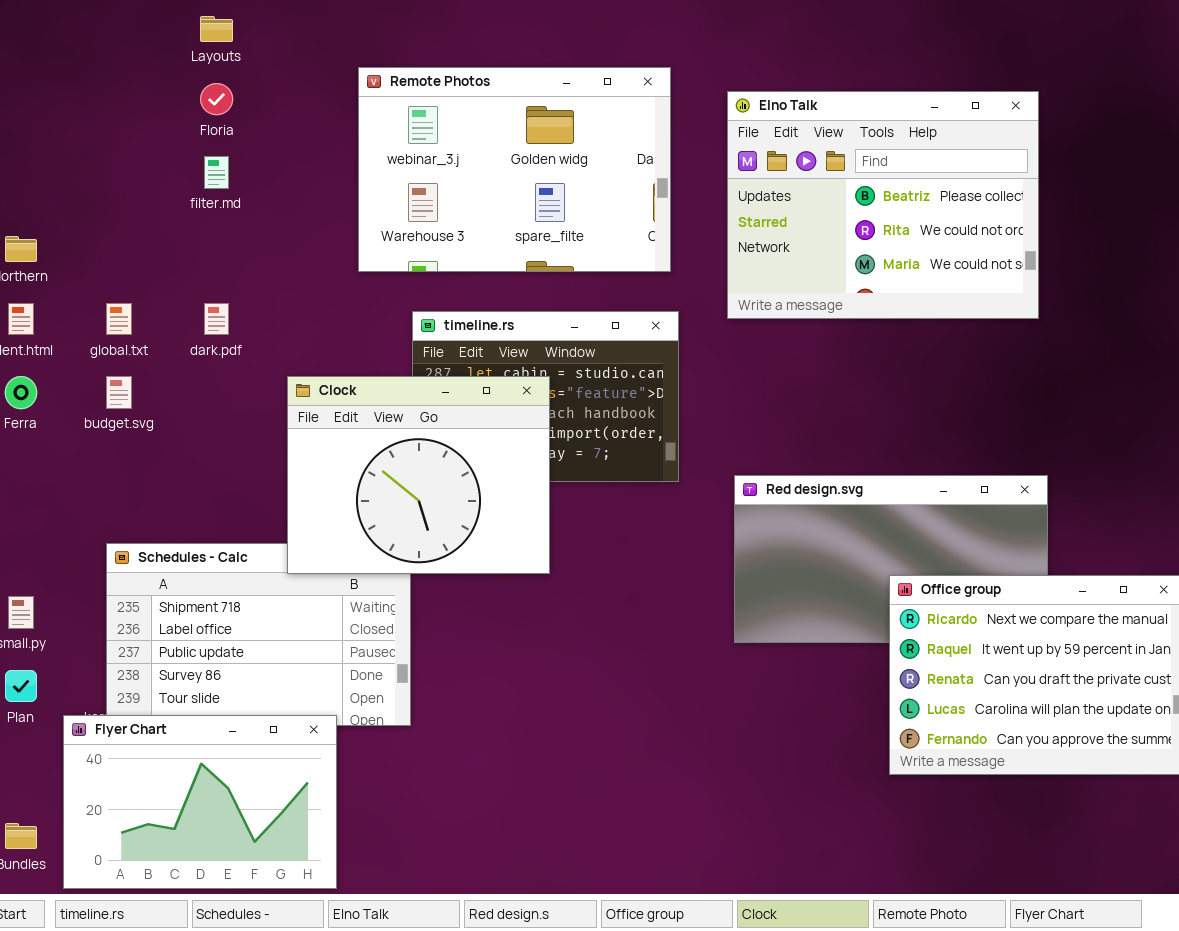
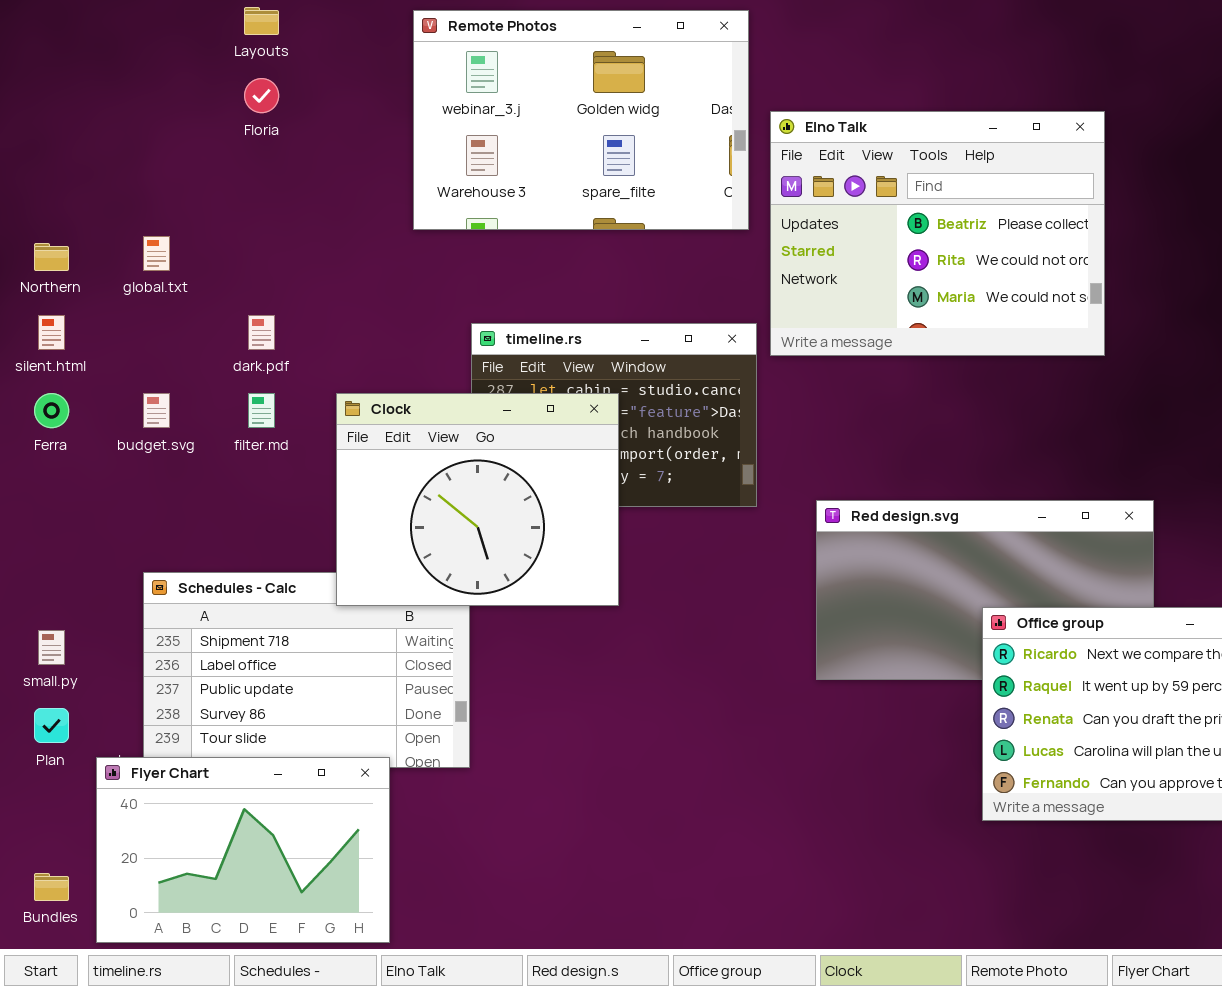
Remote Photos: [358,67,671,272] -> [413,10,749,230], moved
Elno Talk: [727,91,1039,319] -> [770,111,1105,356], moved
filter.md: [204,156,229,189] -> [248,393,275,428], moved
global.txt: [106,303,132,335] -> [143,236,170,271], moved

